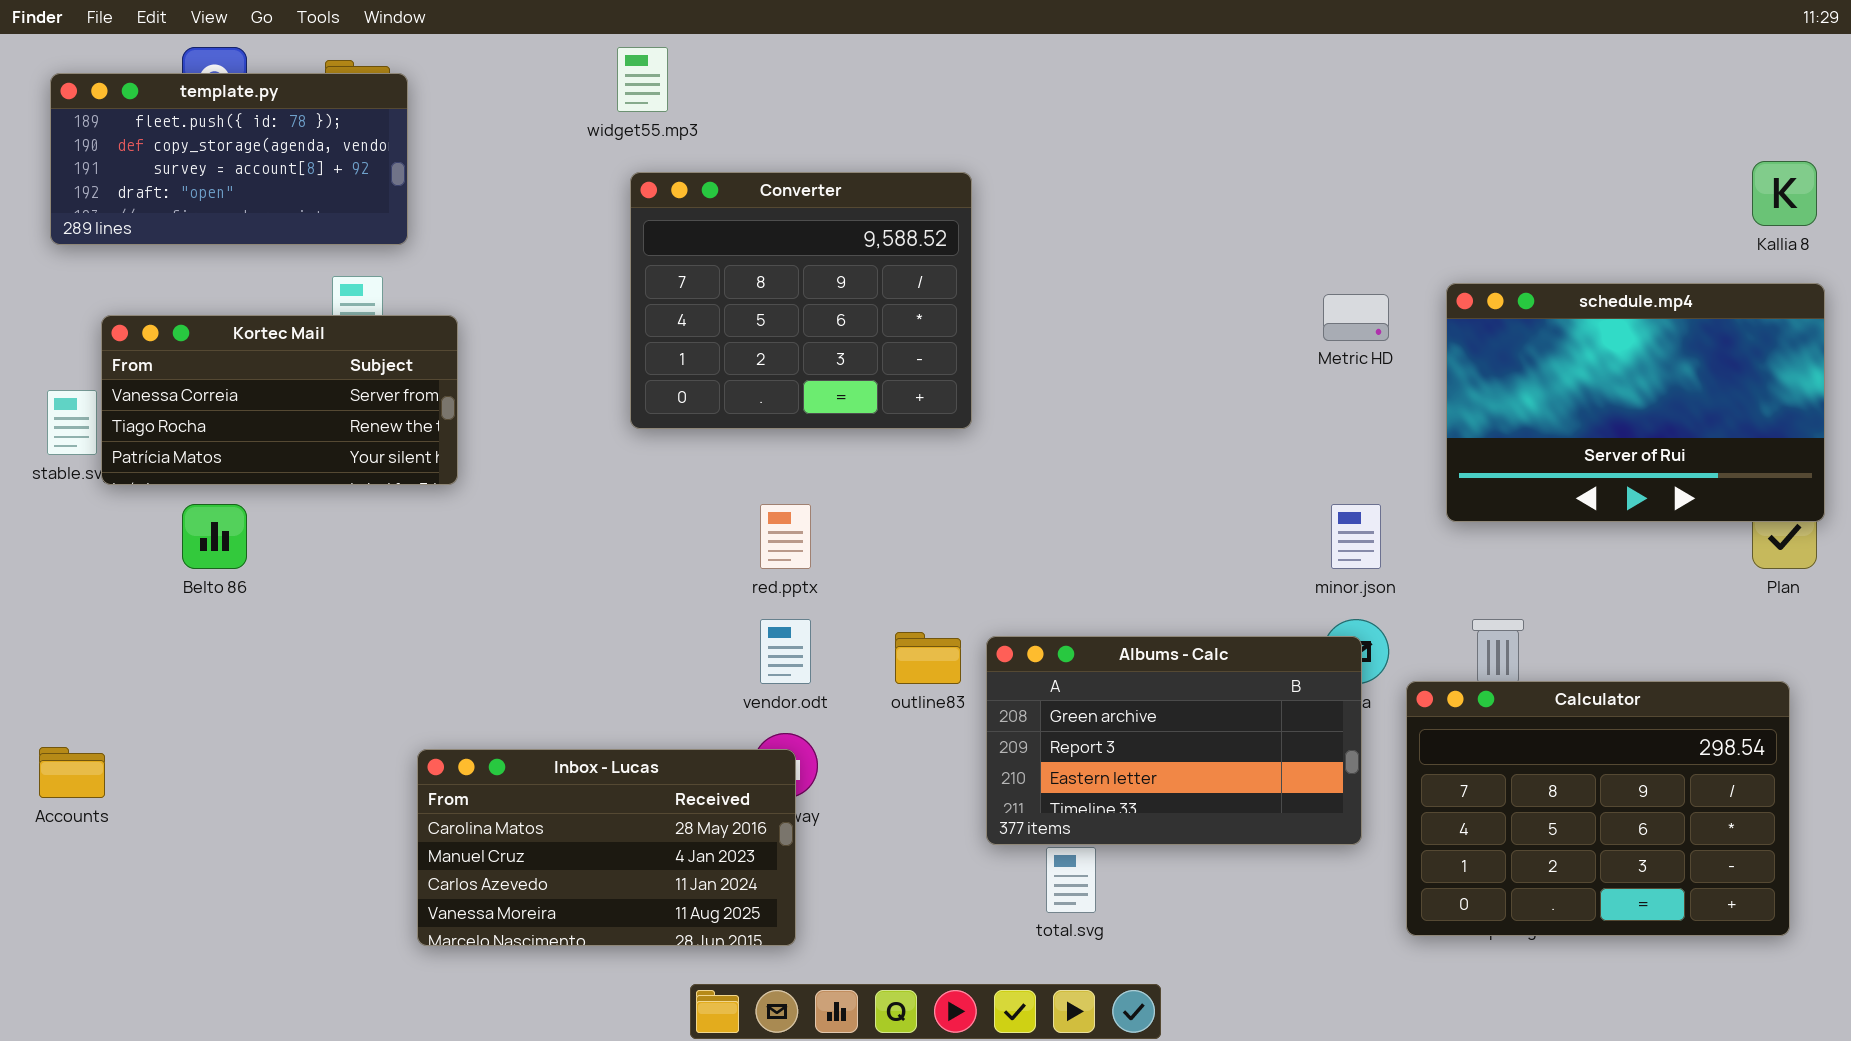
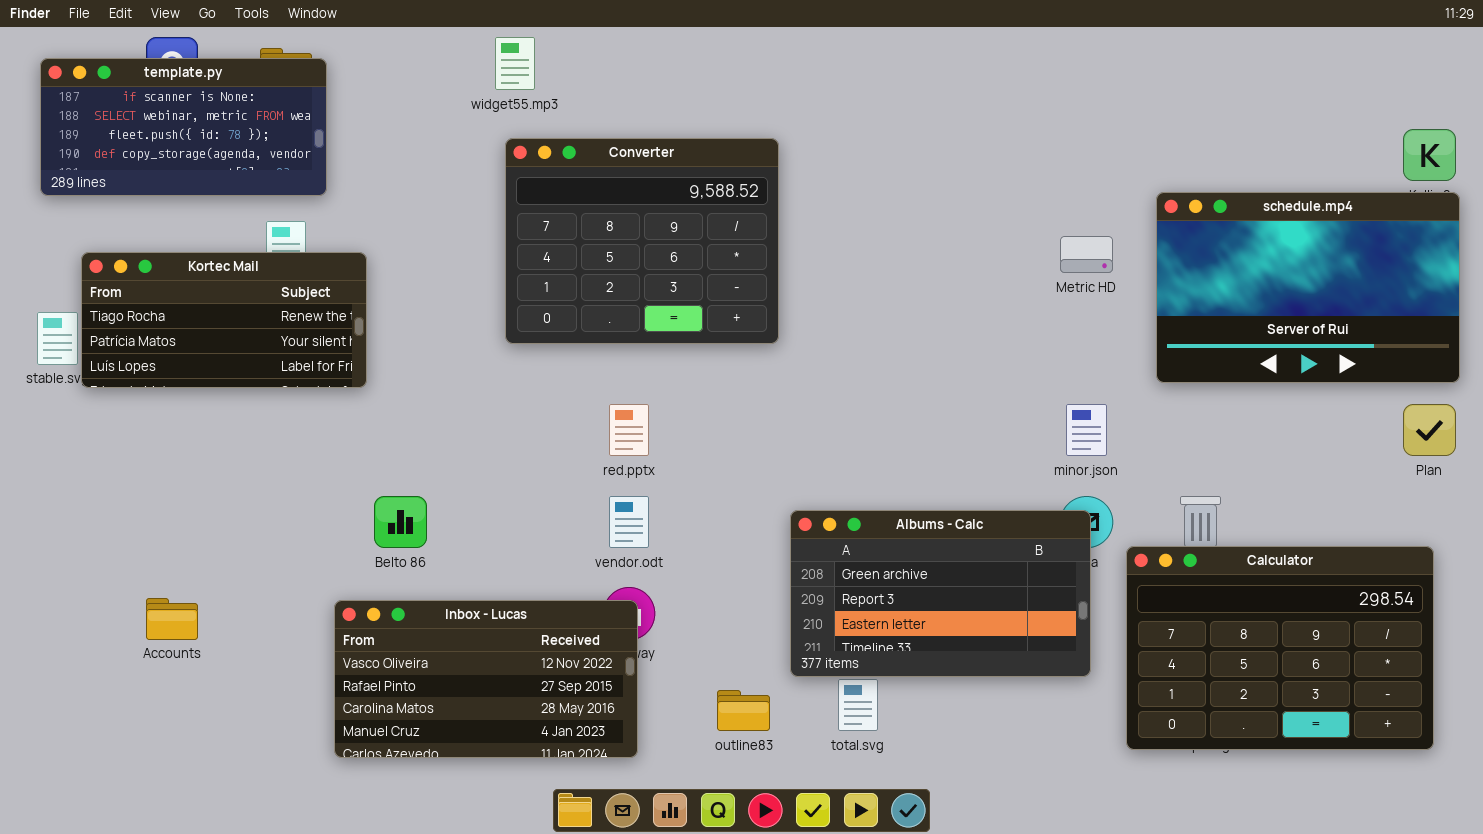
template.py: [50,73,408,245] -> [40,58,327,196], scrolled up 2 rows
schedule.mp4: [1446,283,1825,522] -> [1156,192,1460,383], moved
Kortec Mail: [101,315,458,485] -> [81,252,367,388], scrolled down 1 row
Belto 86: [182,504,247,569] -> [374,496,427,548], moved
outline83: [895,632,961,684] -> [717,690,770,731], moved
Accounts: [39,747,105,798] -> [146,598,198,640], moved
Inbox - Lucas: [417,749,796,946] -> [334,600,638,758], scrolled up 2 rows

